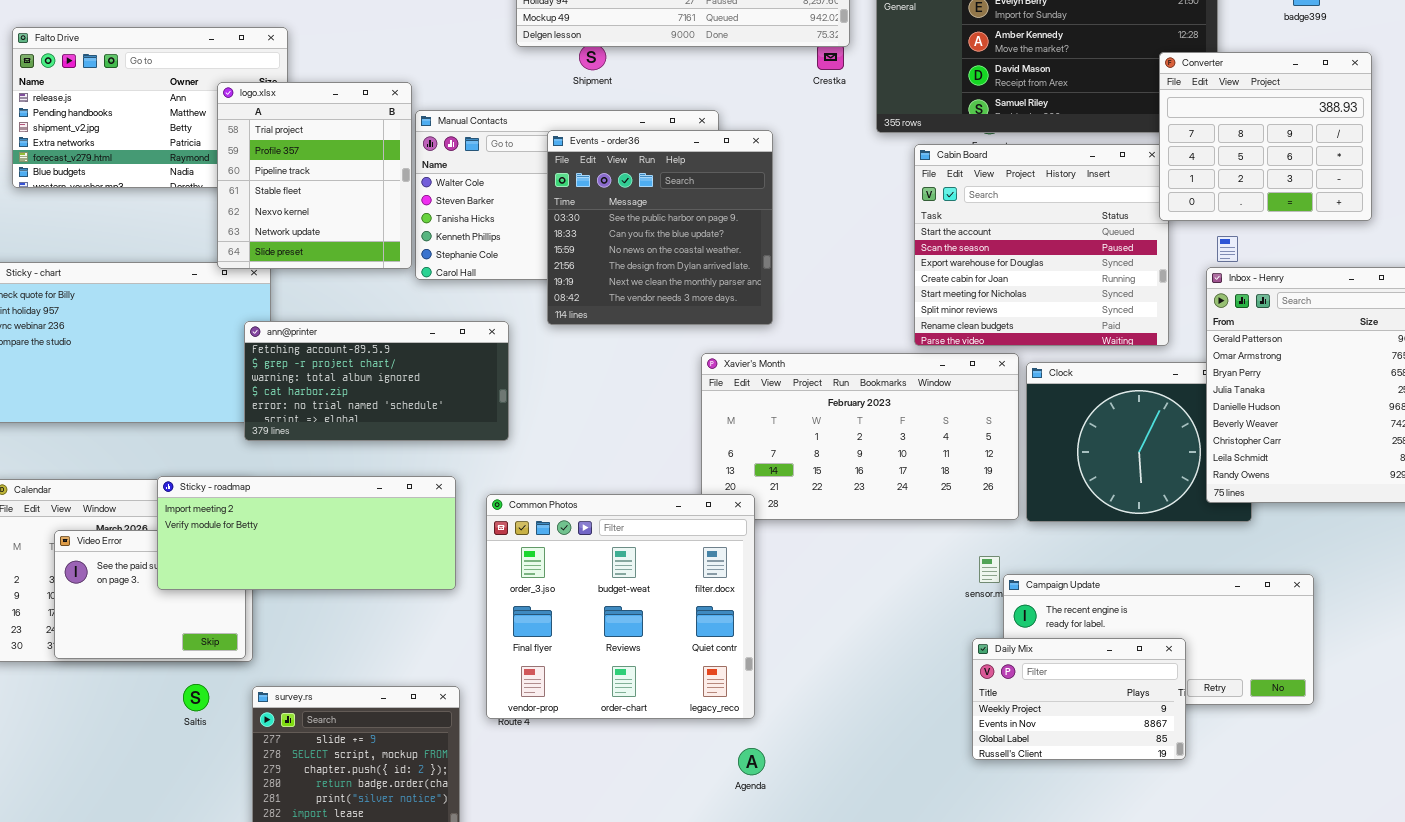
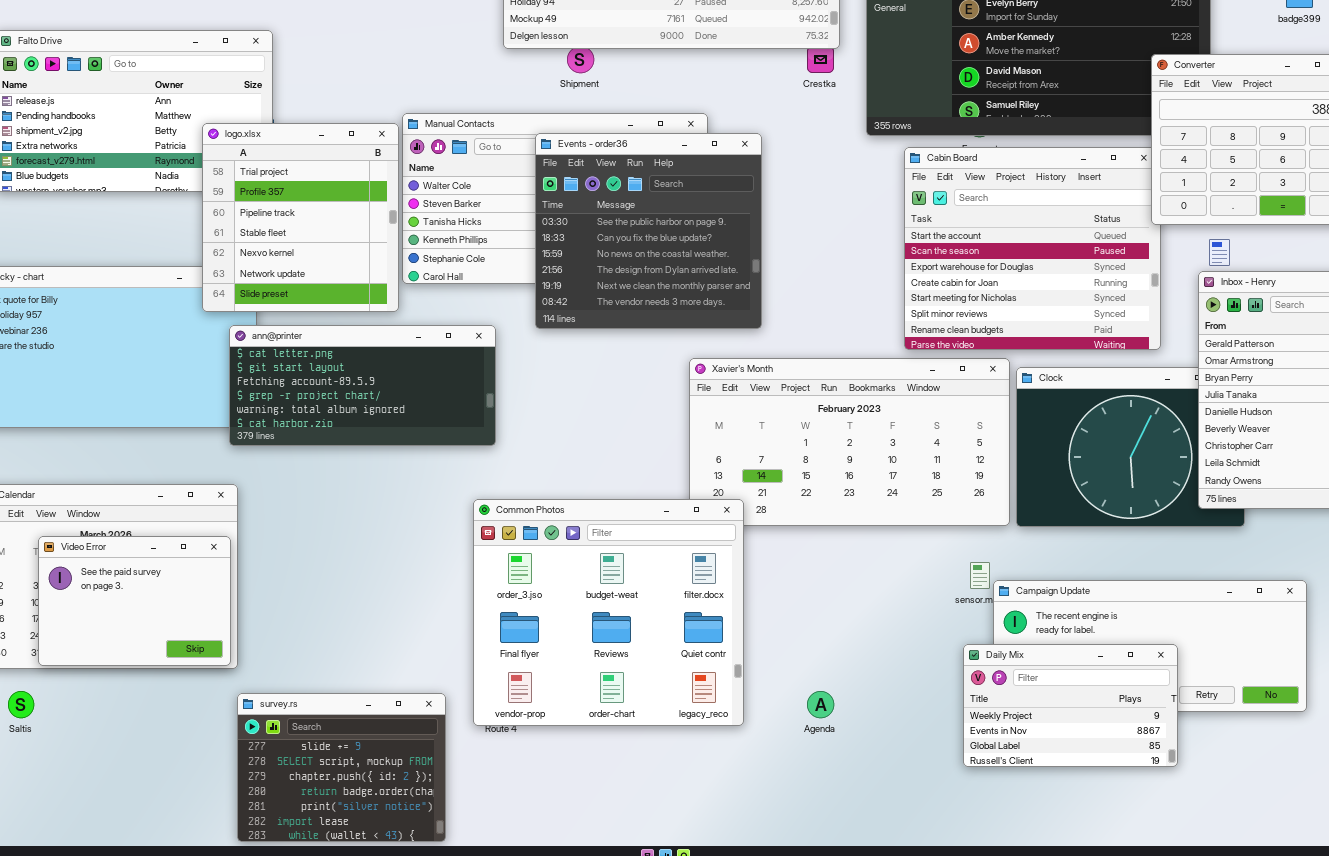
logo.xlsx: [217,82,412,269] -> [202,123,399,312], moved
ann@printer: [244,321,509,441] -> [229,325,496,446], scrolled up 2 rows
Sticky - roadmap: [157,476,456,590] -> none, closed
Saltis: [183,684,209,711] -> [8,691,34,718], moved
Agenda: [738,748,765,775] -> [807,691,834,718], moved

